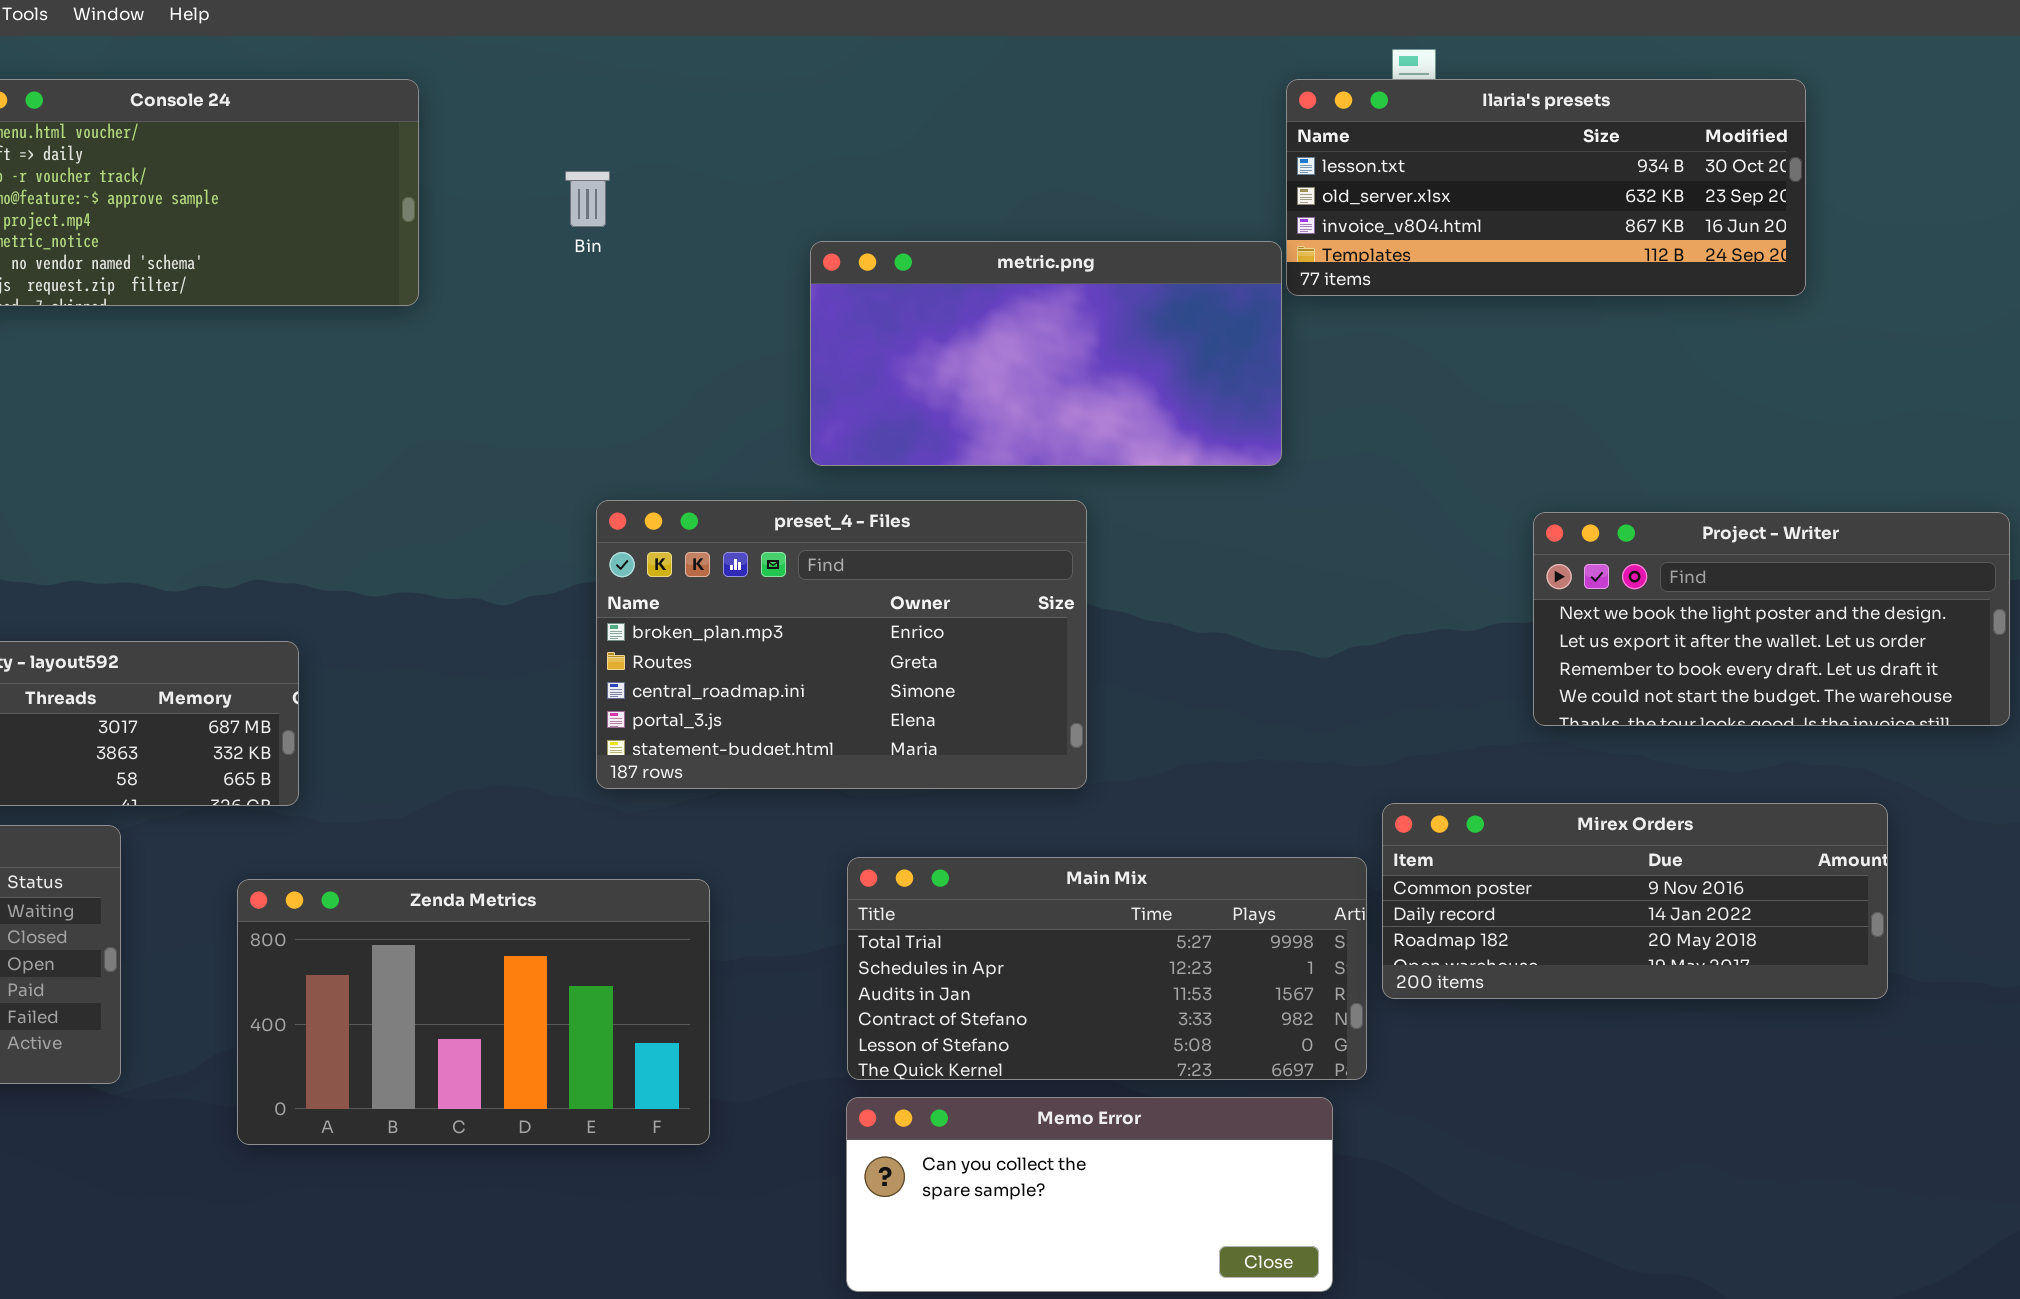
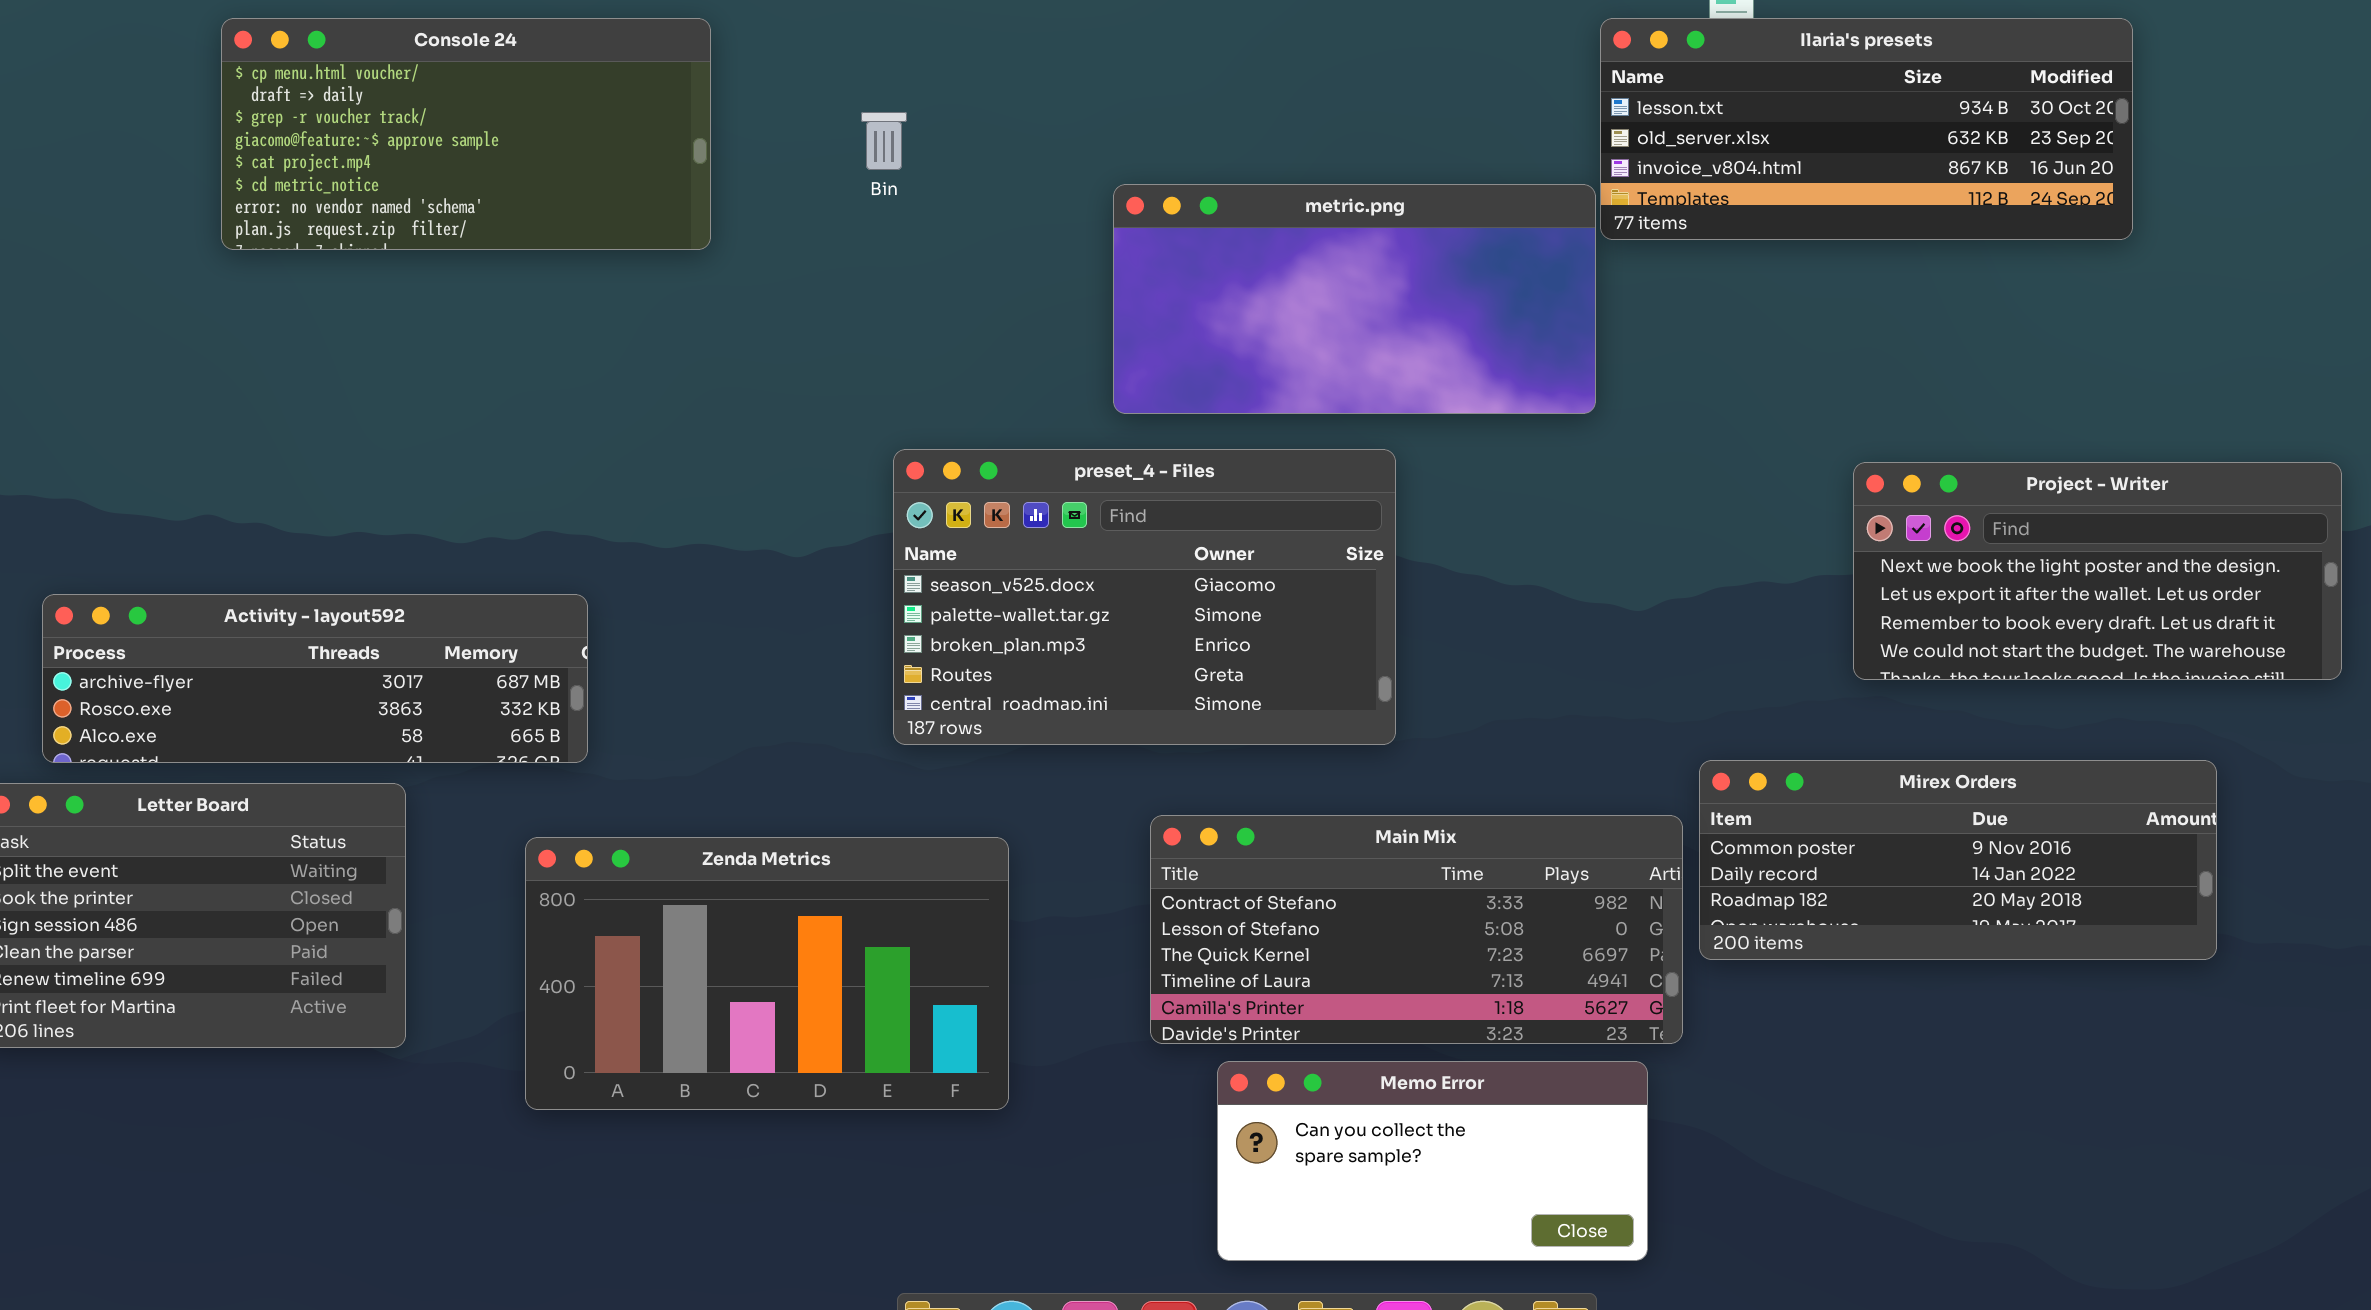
preset_4 - Files: [596,500,1087,789] -> [893,449,1396,745], scrolled up 2 rows
Main Mix: [847,857,1367,1080] -> [1150,815,1683,1044], scrolled down 3 rows
Memo Error: [846,1097,1333,1292] -> [1217,1061,1648,1261], resized

